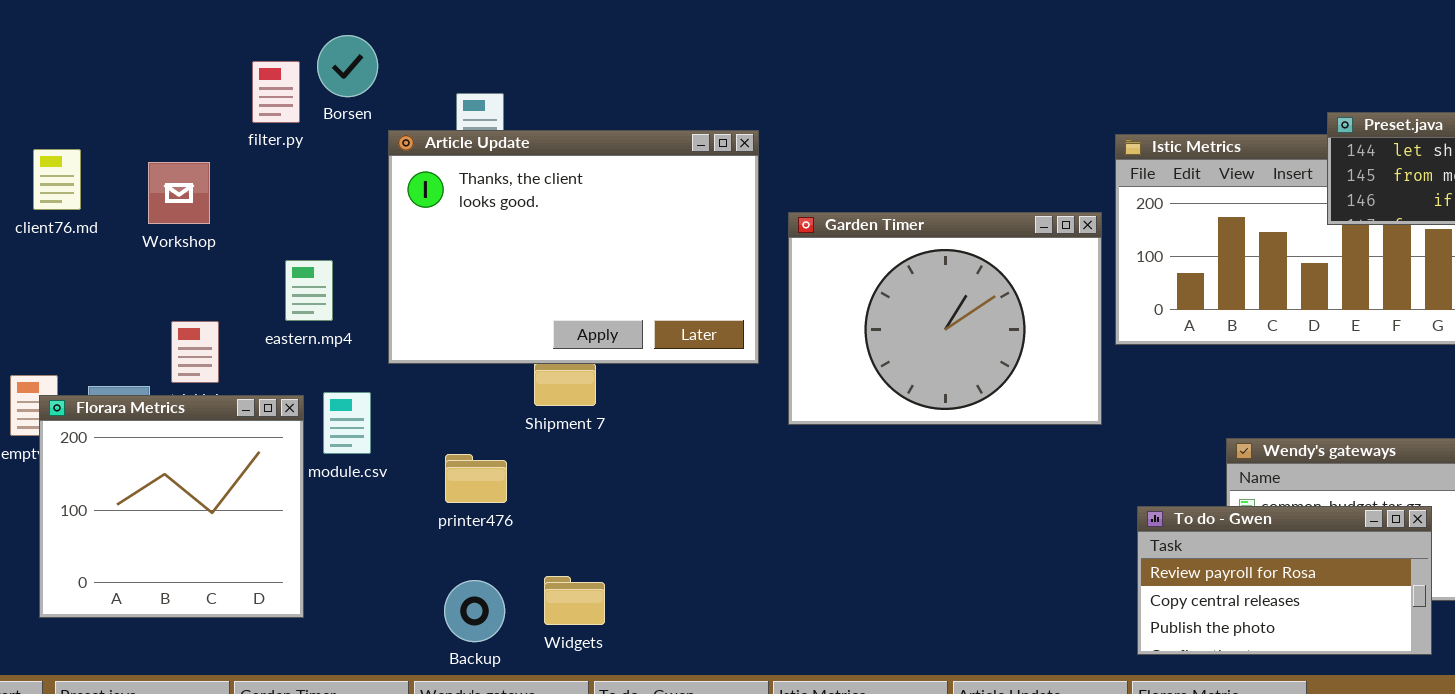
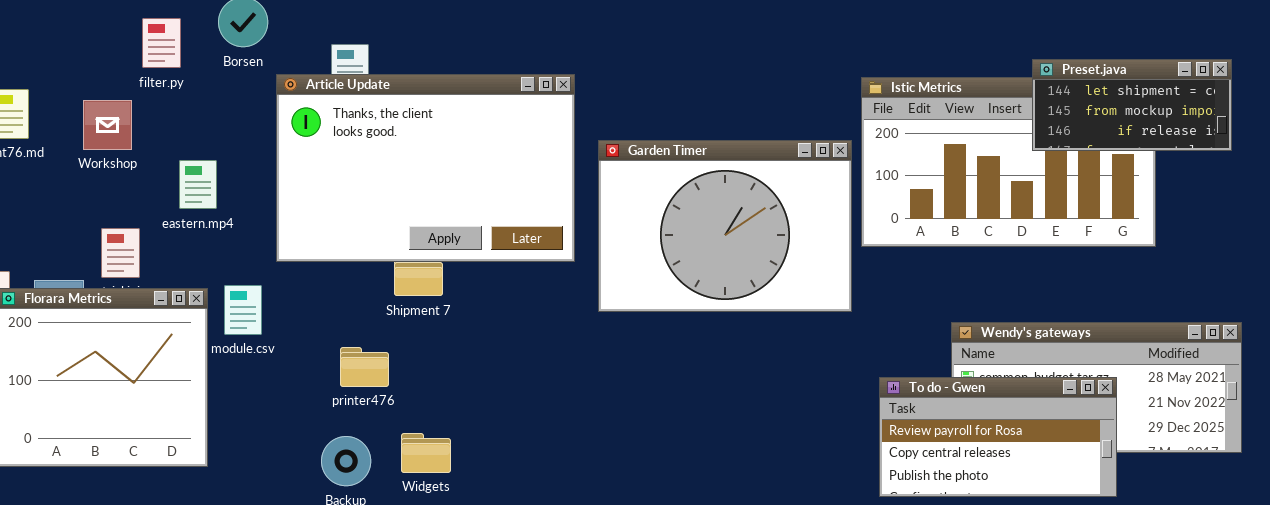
filter.py: [252,61,300,123] -> [142,18,181,68], moved
eastern.mp4: [285,260,333,321] -> [179,160,217,209], moved
printer476: [445,454,507,503] -> [340,347,389,387], moved

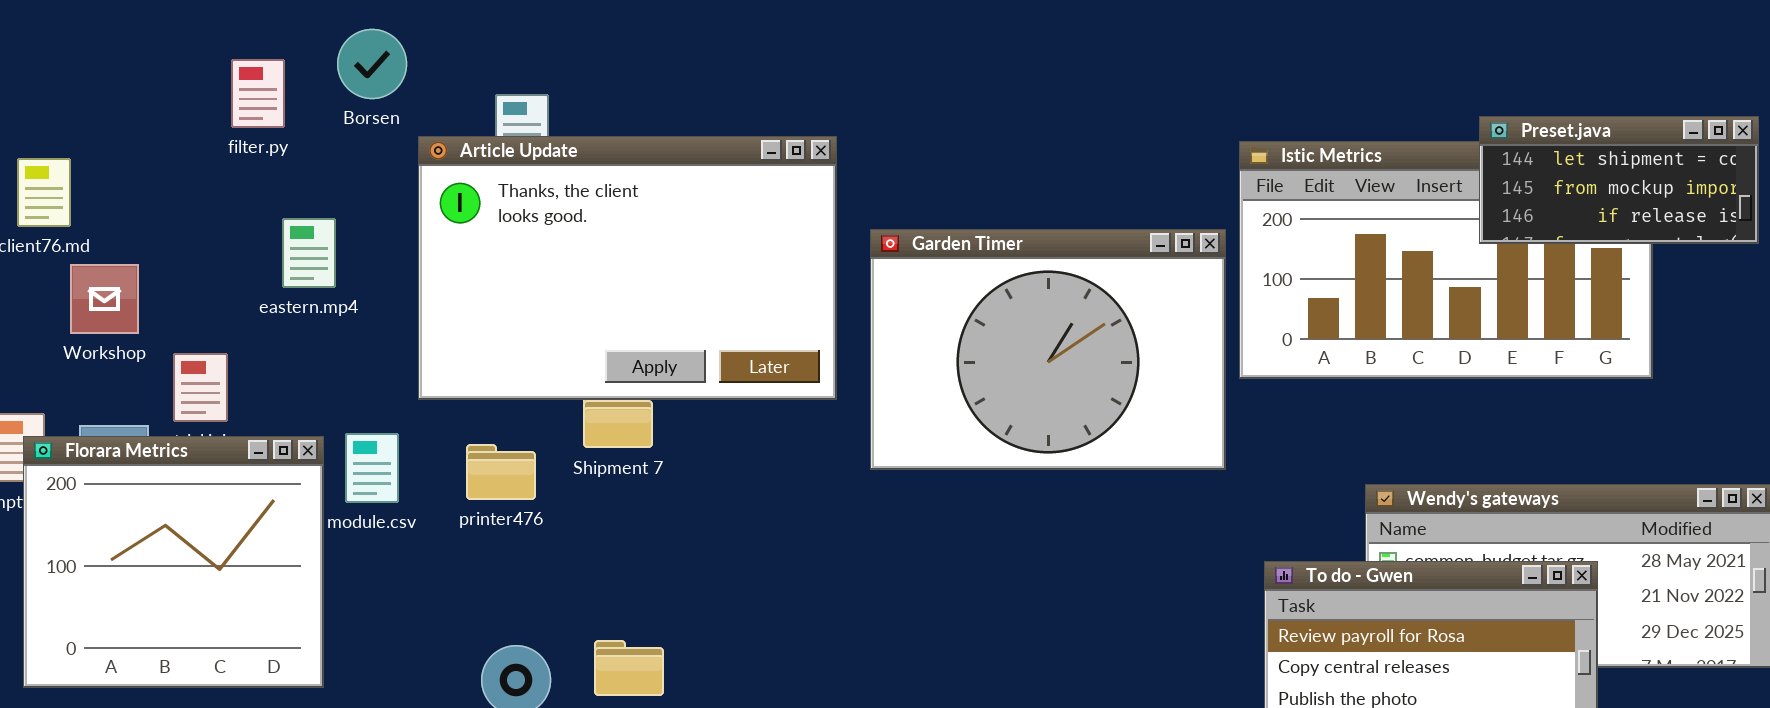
Workshop: [83,100,132,150] -> [70,264,139,334], moved
eastern.mp4: [179,160,217,209] -> [282,218,336,288], moved
printer476: [340,347,389,387] -> [466,444,536,500], moved

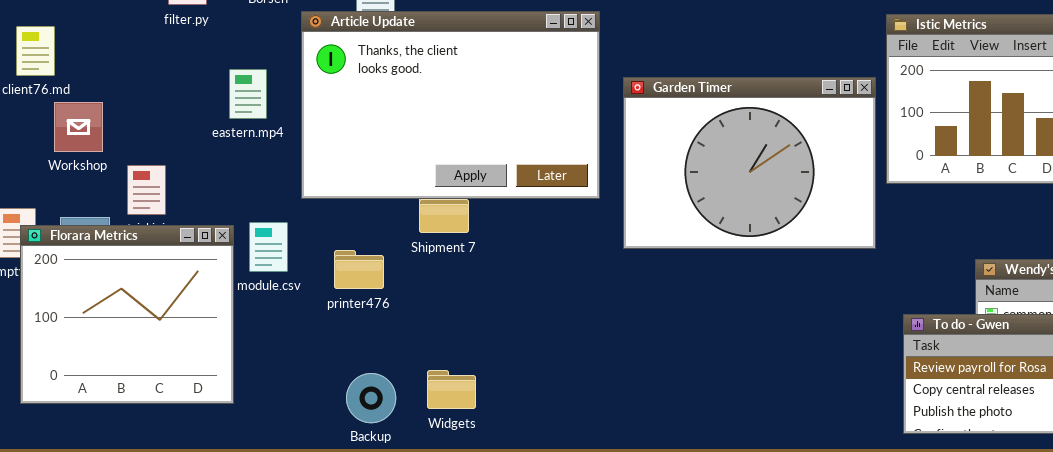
eastern.mp4: [282,218,336,288] -> [229,69,267,119], moved
printer476: [466,444,536,500] -> [334,250,384,289], moved

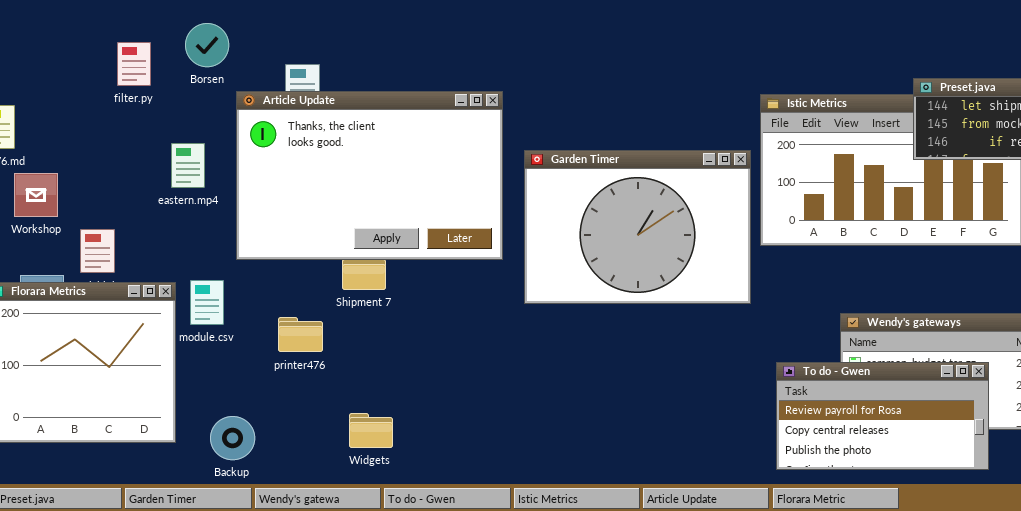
printer476: [334,250,384,289] -> [278,317,323,352], moved
Backup: [346,373,396,423] -> [210,416,255,460], moved

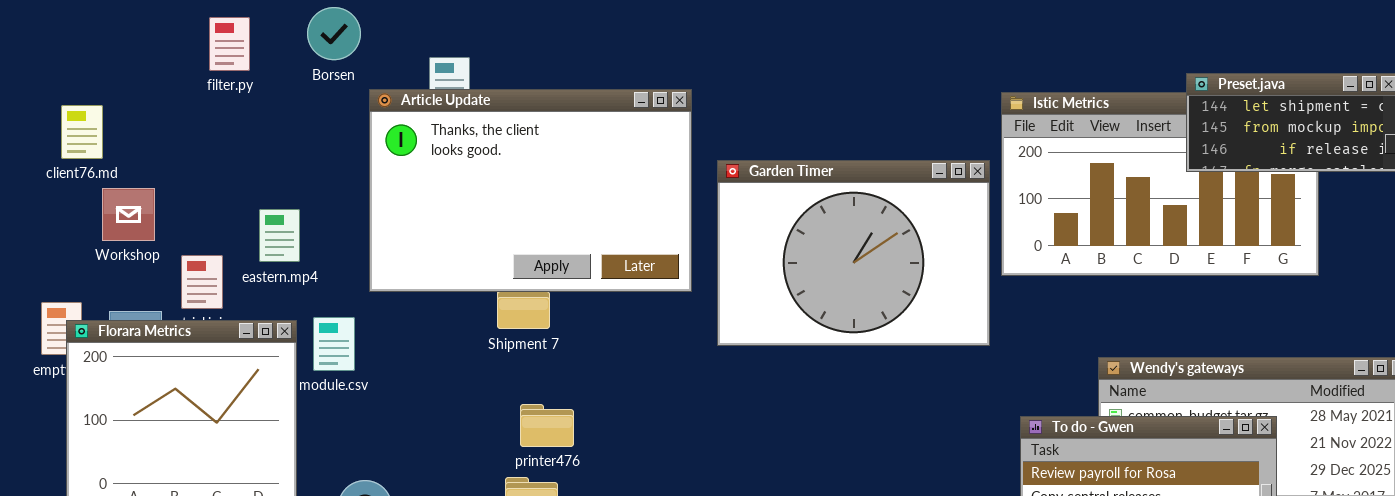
filter.py: [117,42,151,86] -> [209,17,250,71], moved
eastern.mp4: [171,143,205,188] -> [259,209,300,262], moved
printer476: [278,317,323,352] -> [520,404,574,447], moved

